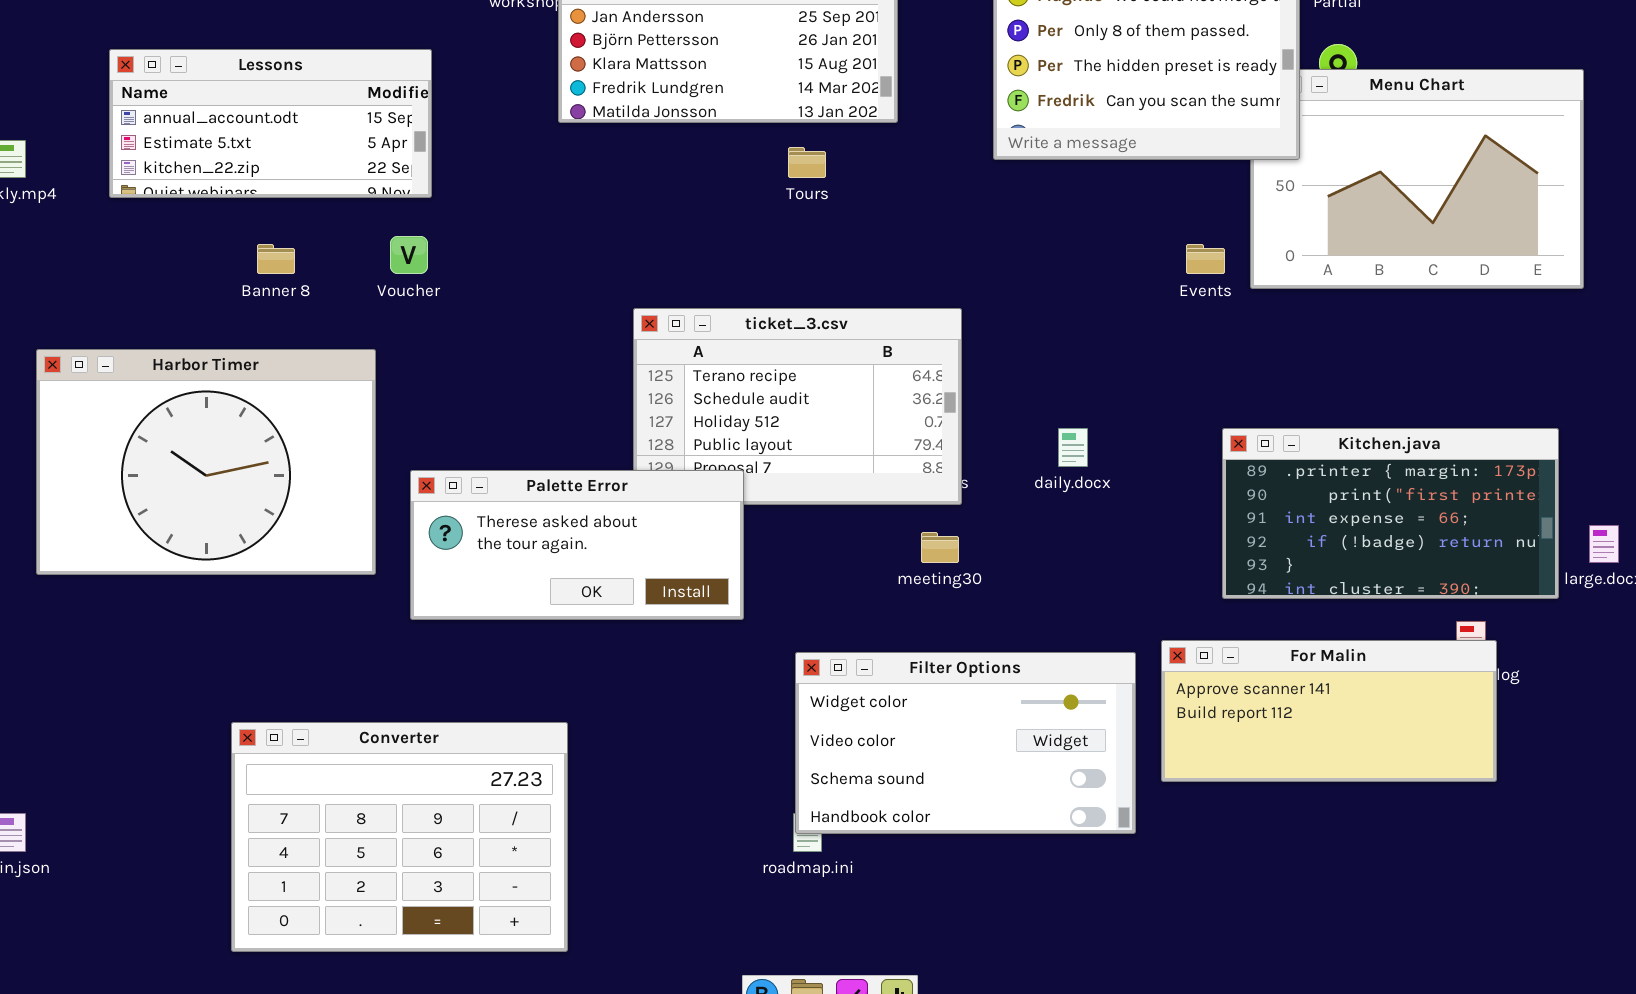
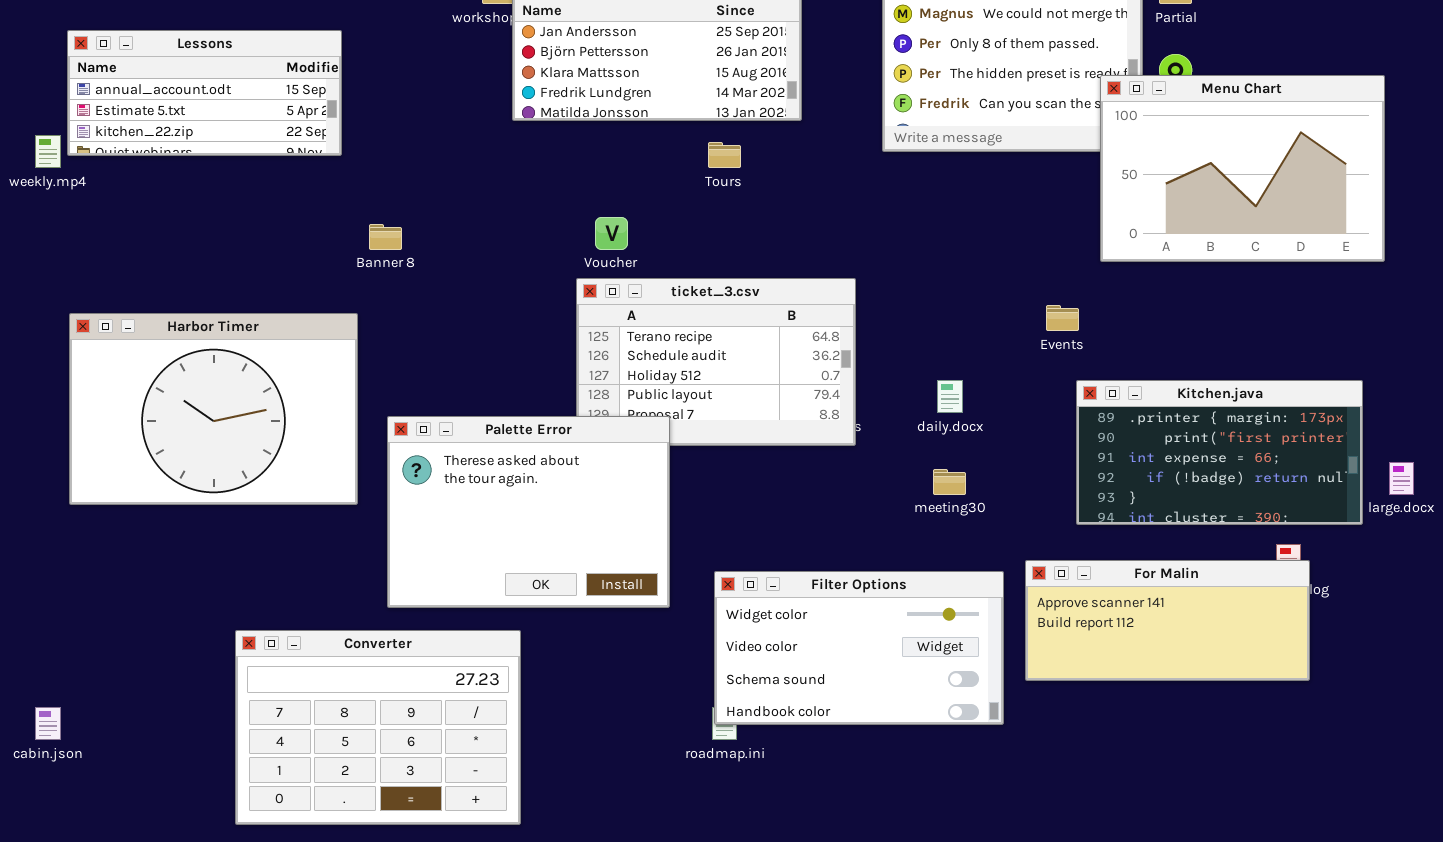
Lessons: [109,49,432,198] -> [67,30,342,156], moved
Menu Chart: [1250,69,1584,289] -> [1100,75,1385,262], raised
Voucher: [390,236,428,274] -> [595,217,628,250], moved
Banner 8: [257,244,295,274] -> [369,224,402,250], moved
Events: [1186,244,1225,274] -> [1046,305,1079,331], moved
Palette Error: [410,470,744,620] -> [387,416,670,608], resized
meeting30: [921,532,959,563] -> [933,469,966,495], moved

